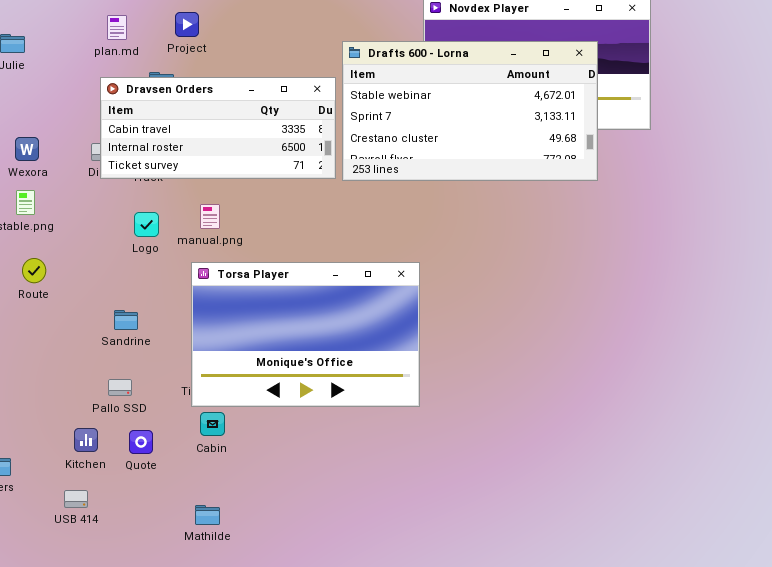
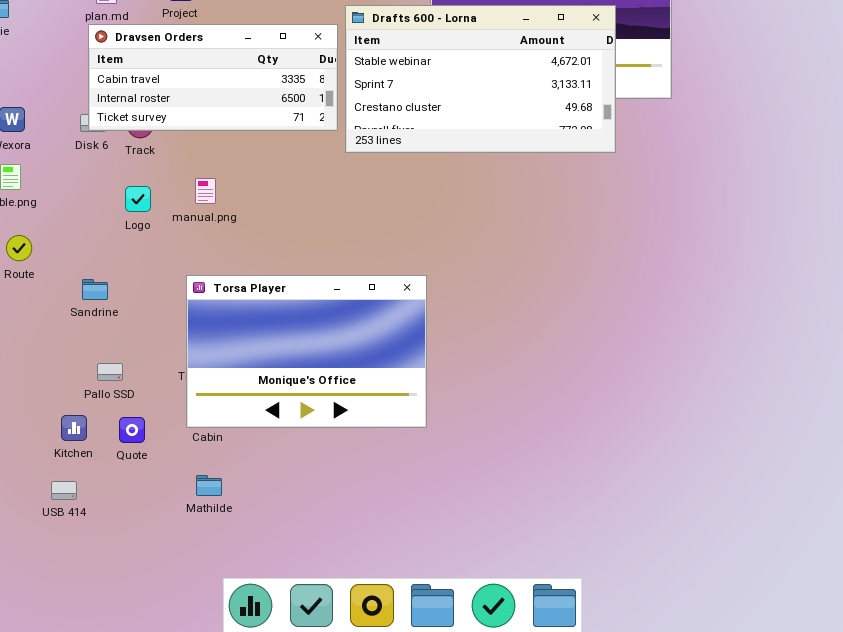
Dravsen Orders: [100,77,336,179] -> [88,24,338,131], moved
Torsa Player: [191,262,420,407] -> [186,275,427,428], moved
Sandrine: [114,310,138,330] -> [82,279,108,300], moved
Mathilde: [195,505,220,525] -> [196,475,222,496], moved

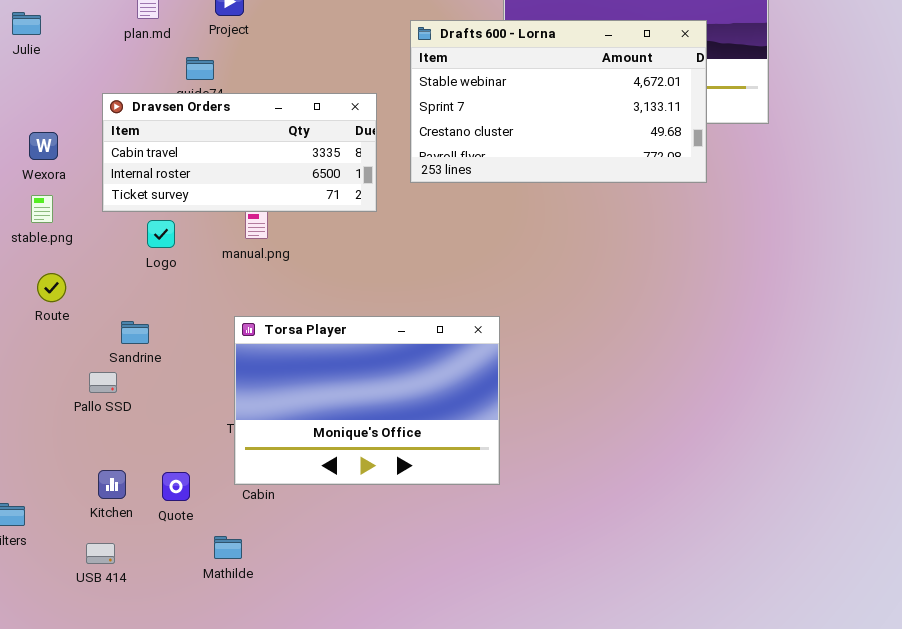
Dravsen Orders: [88,24,338,131] -> [102,93,377,212], moved
Logo: [125,186,151,212] -> [147,220,175,248], moved
Pallo SSD: [97,363,123,381] -> [89,372,117,393], moved
Mathilde: [196,475,222,496] -> [214,536,242,559], moved

